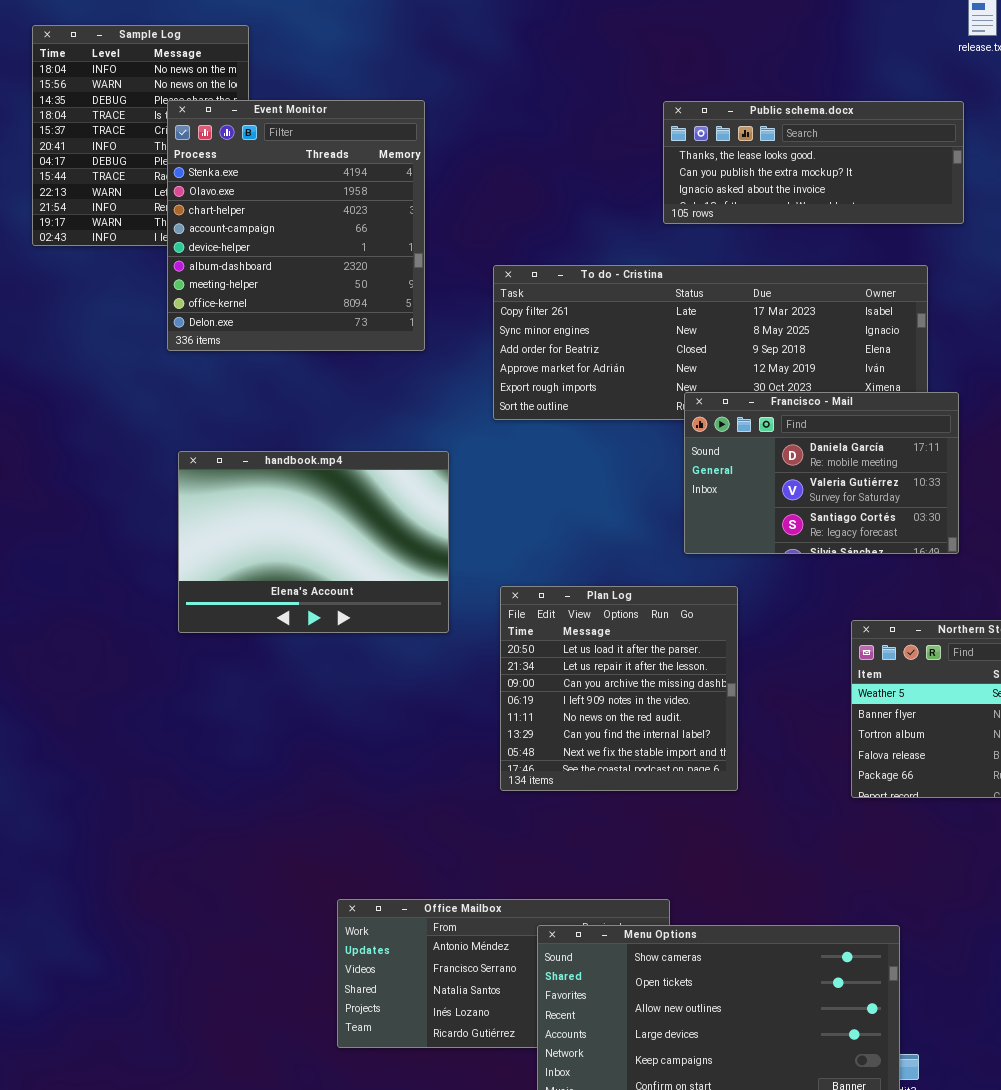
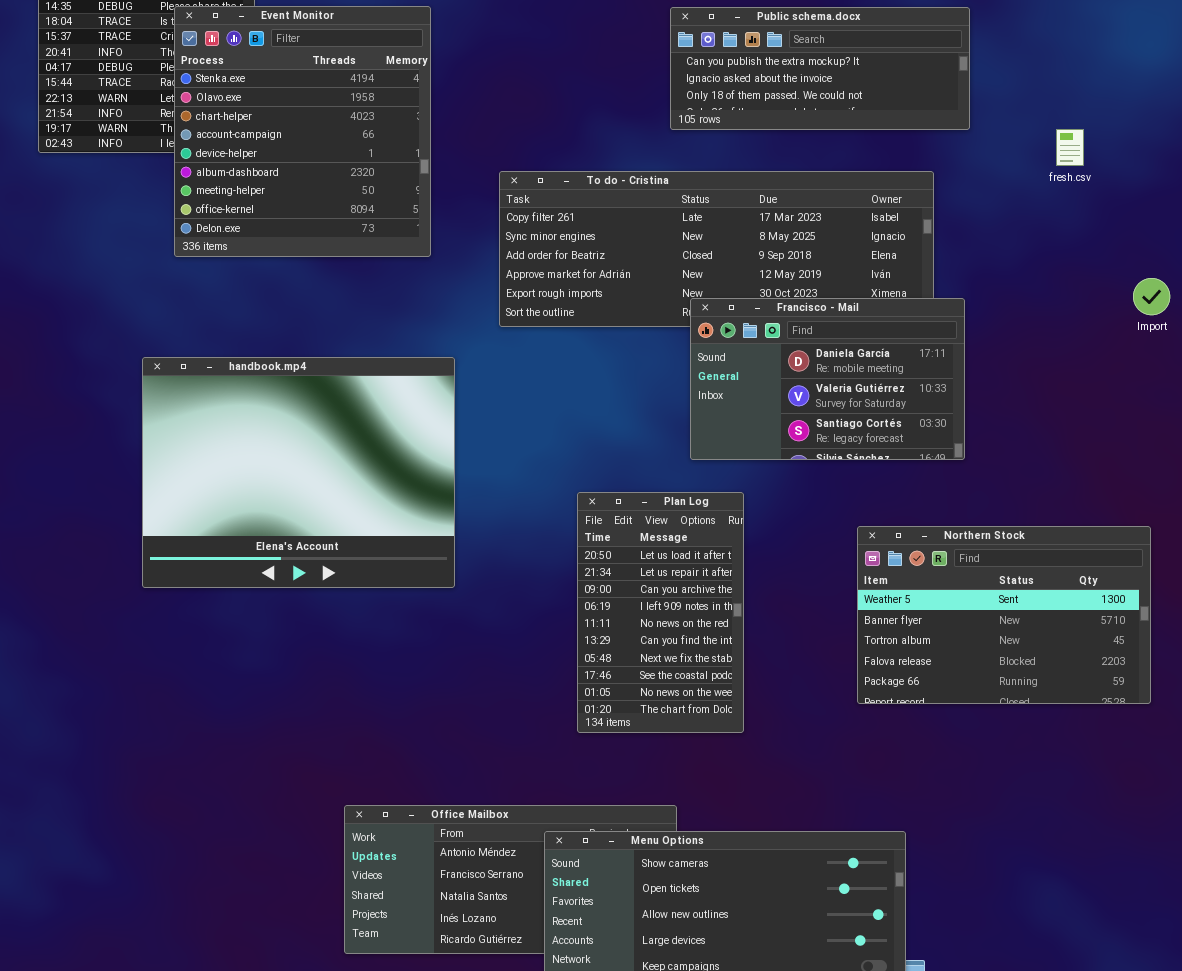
Public schema.docx: [663,101,964,224] -> [670,7,970,130], scrolled down 1 row
handbook.mp4: [178,451,449,633] -> [142,357,455,588], resized
Plan Log: [500,586,738,791] -> [577,492,744,733], resized

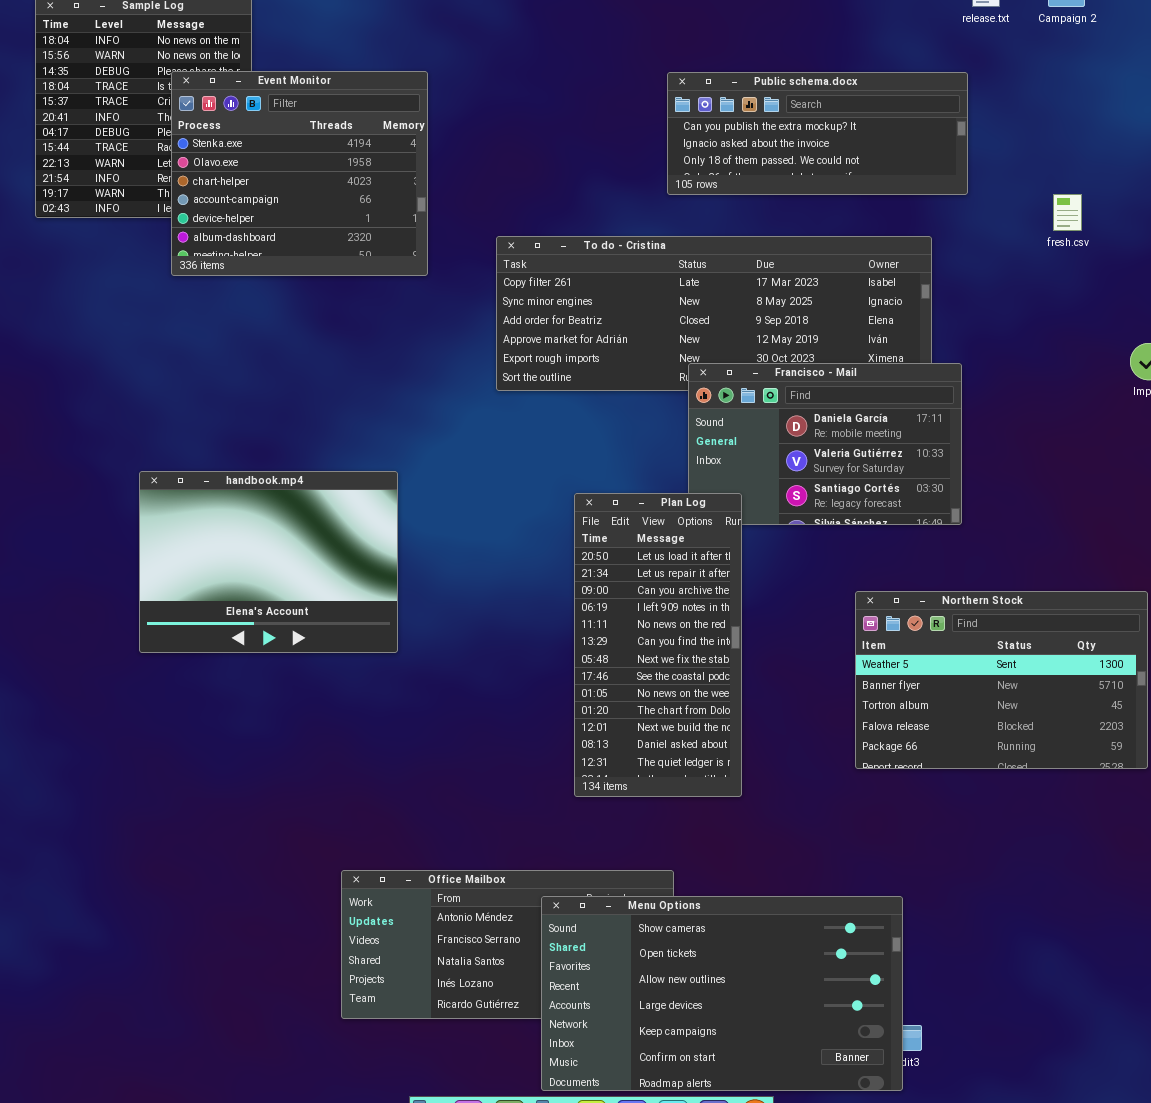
Event Monitor: [174,6,431,257] -> [171,71,428,276], resized
handbook.mp4: [142,357,455,588] -> [139,471,398,653], resized
Plan Log: [577,492,744,733] -> [574,493,742,797], resized

